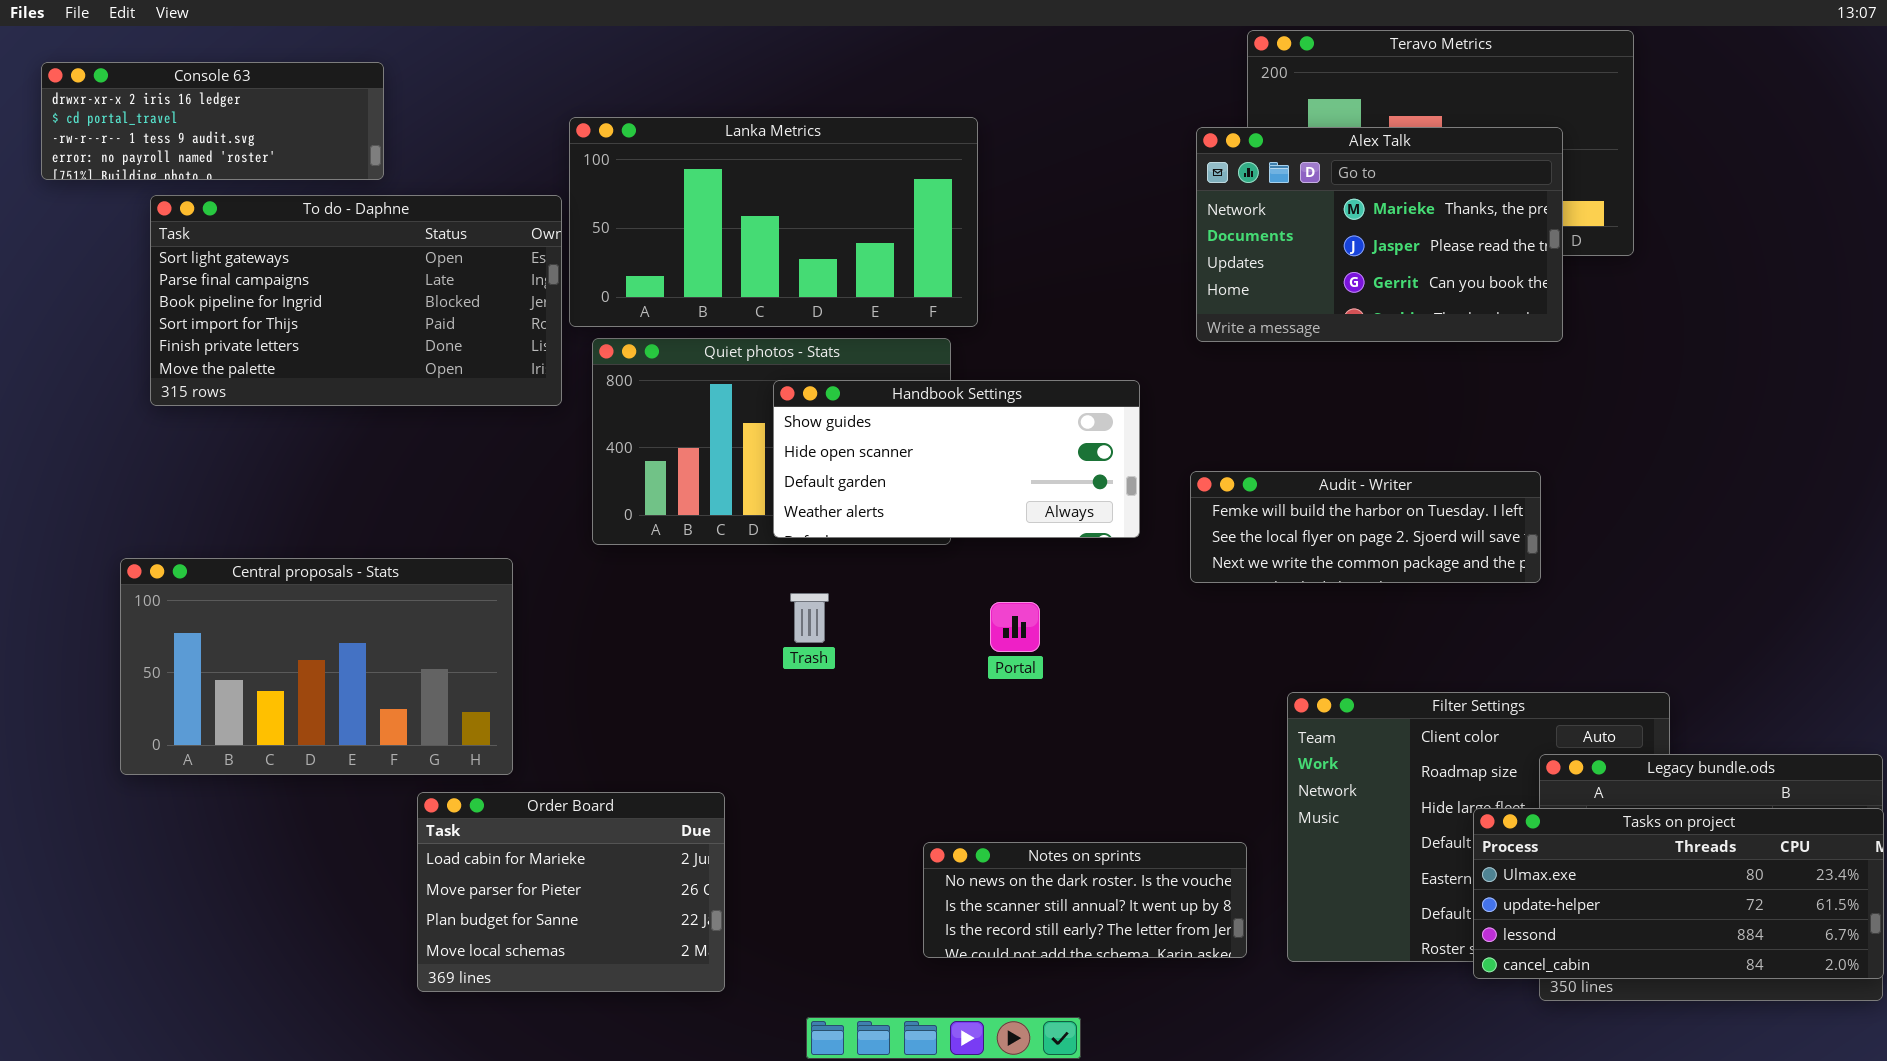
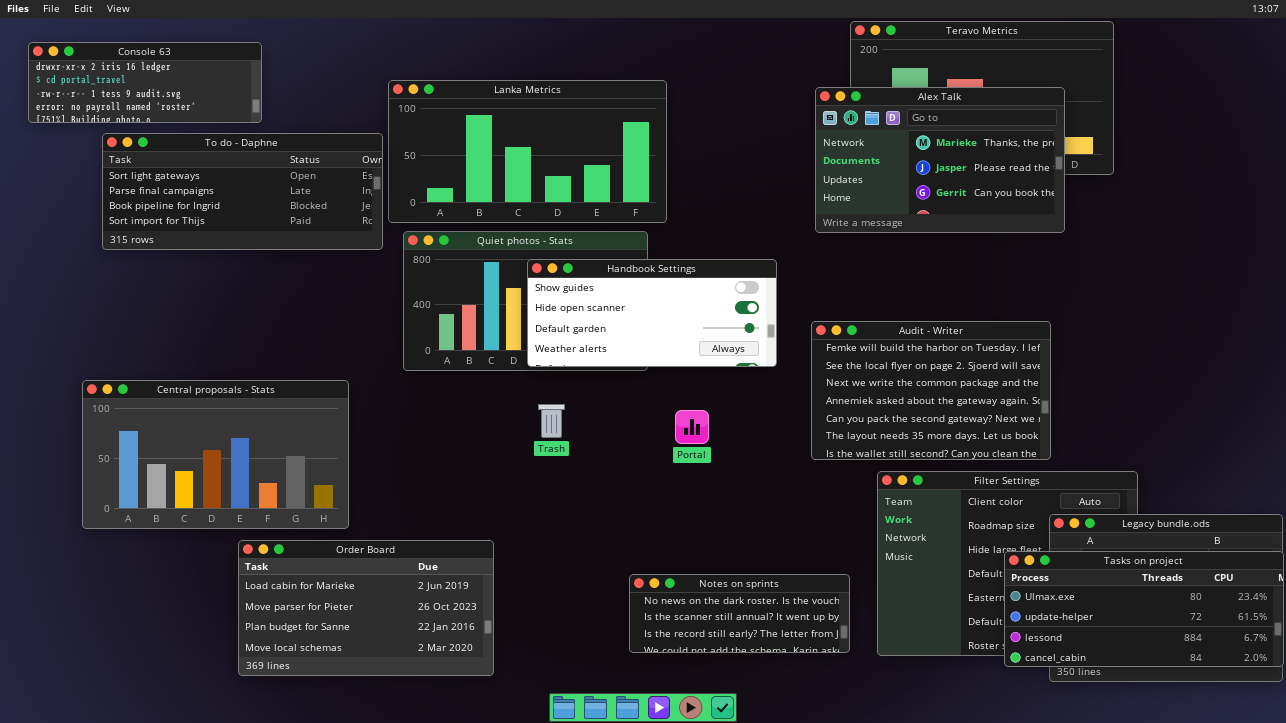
To do - Daphne: [150,195,562,406] -> [102,133,383,250], resized
Audit - Writer: [1190,471,1541,583] -> [811,321,1051,460], resized
Order Board: [417,792,725,992] -> [238,540,494,676], resized

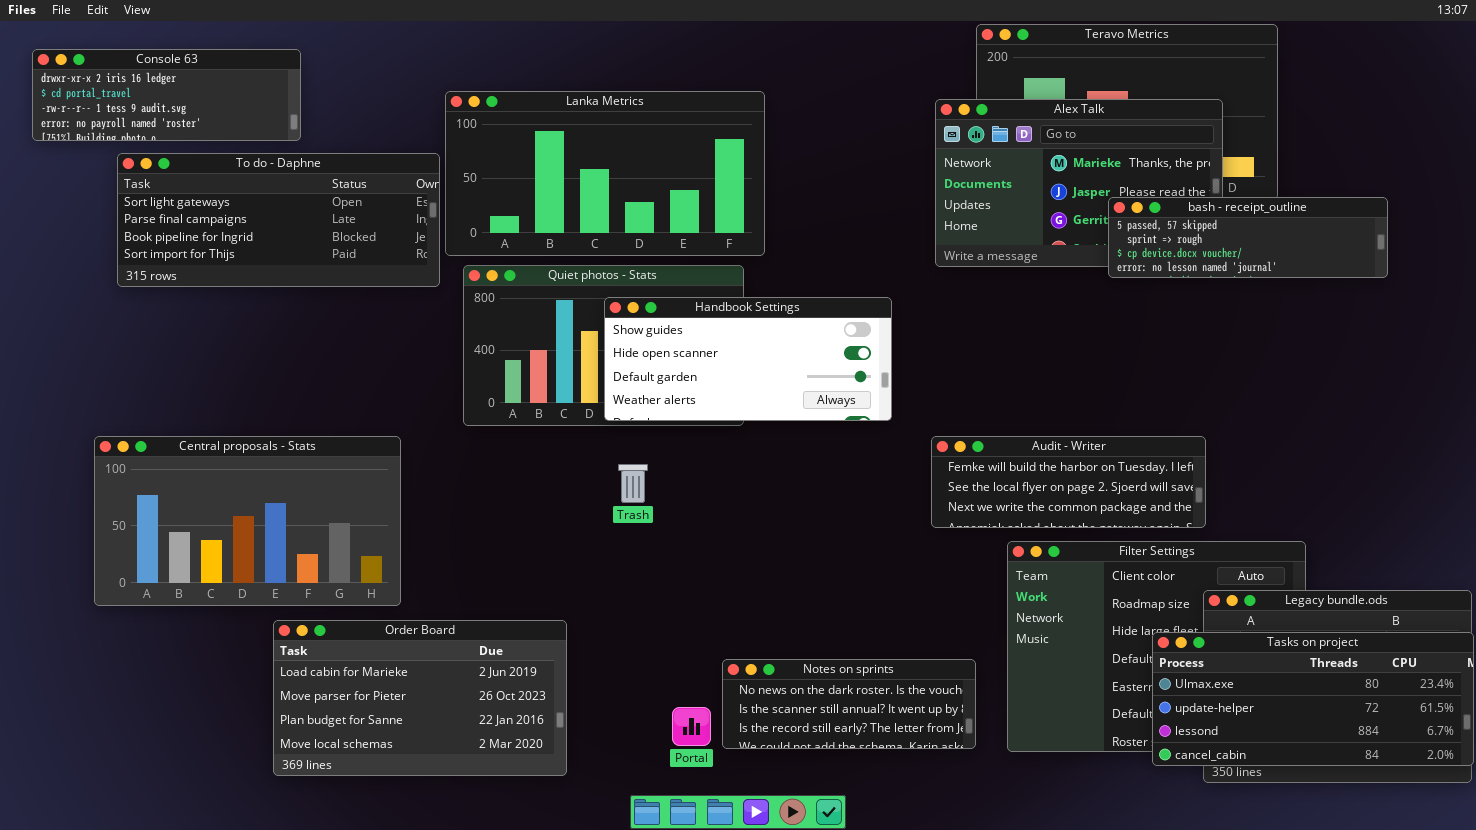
bash - receipt_outline: none -> [1108,197,1388,278], opened
Audit - Writer: [811,321,1051,460] -> [931,436,1206,528], resized
Portal: [675,410,709,444] -> [672,707,711,746], moved

